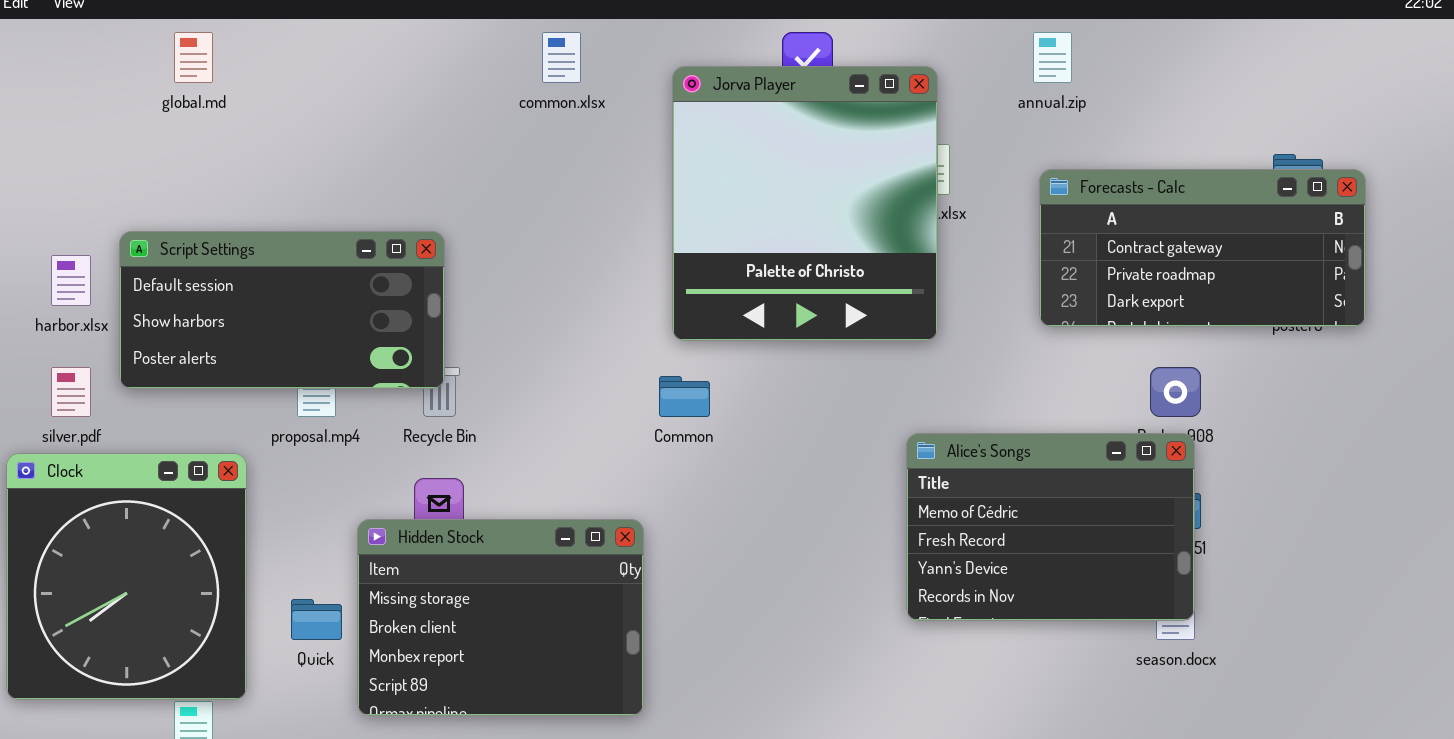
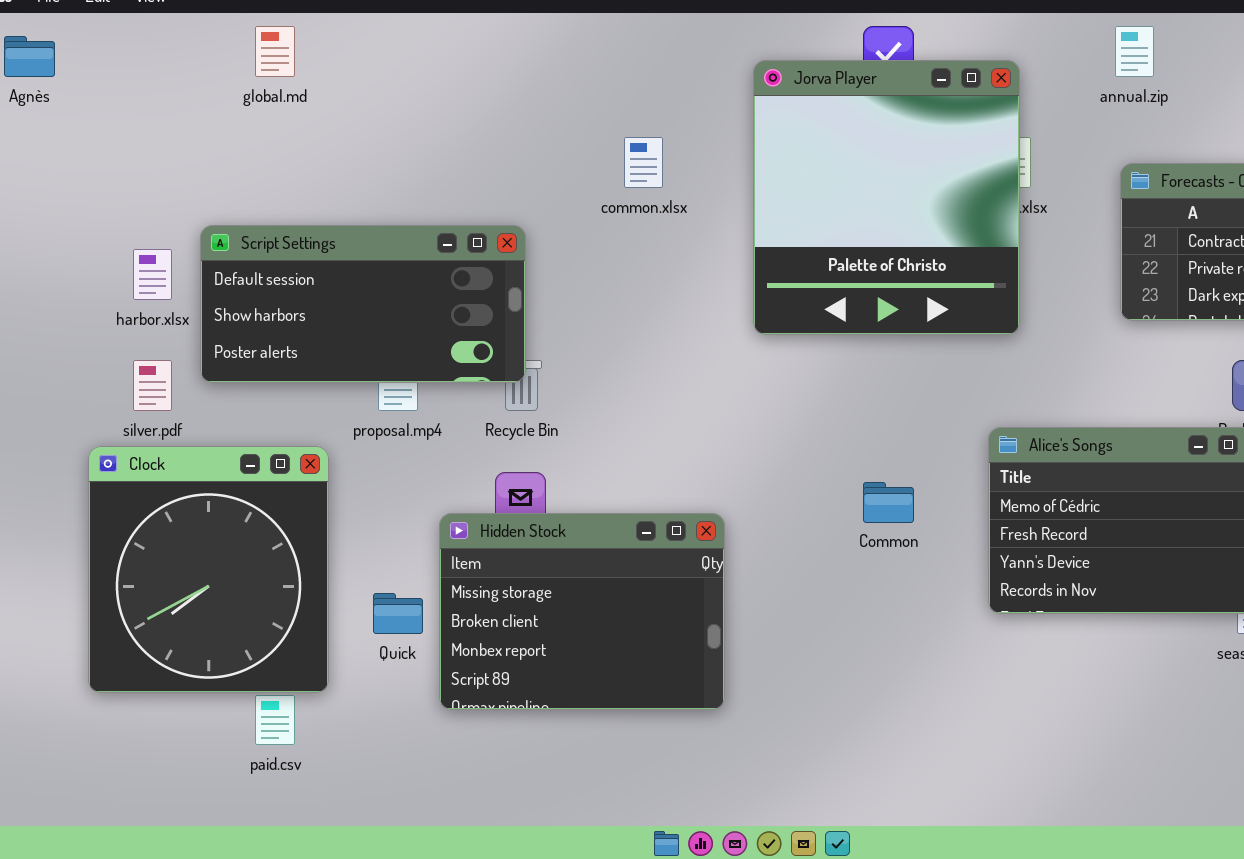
common.xlsx: [542,32,581,83] -> [624,137,663,188], moved
Common: [659,376,710,417] -> [863,482,914,523], moved

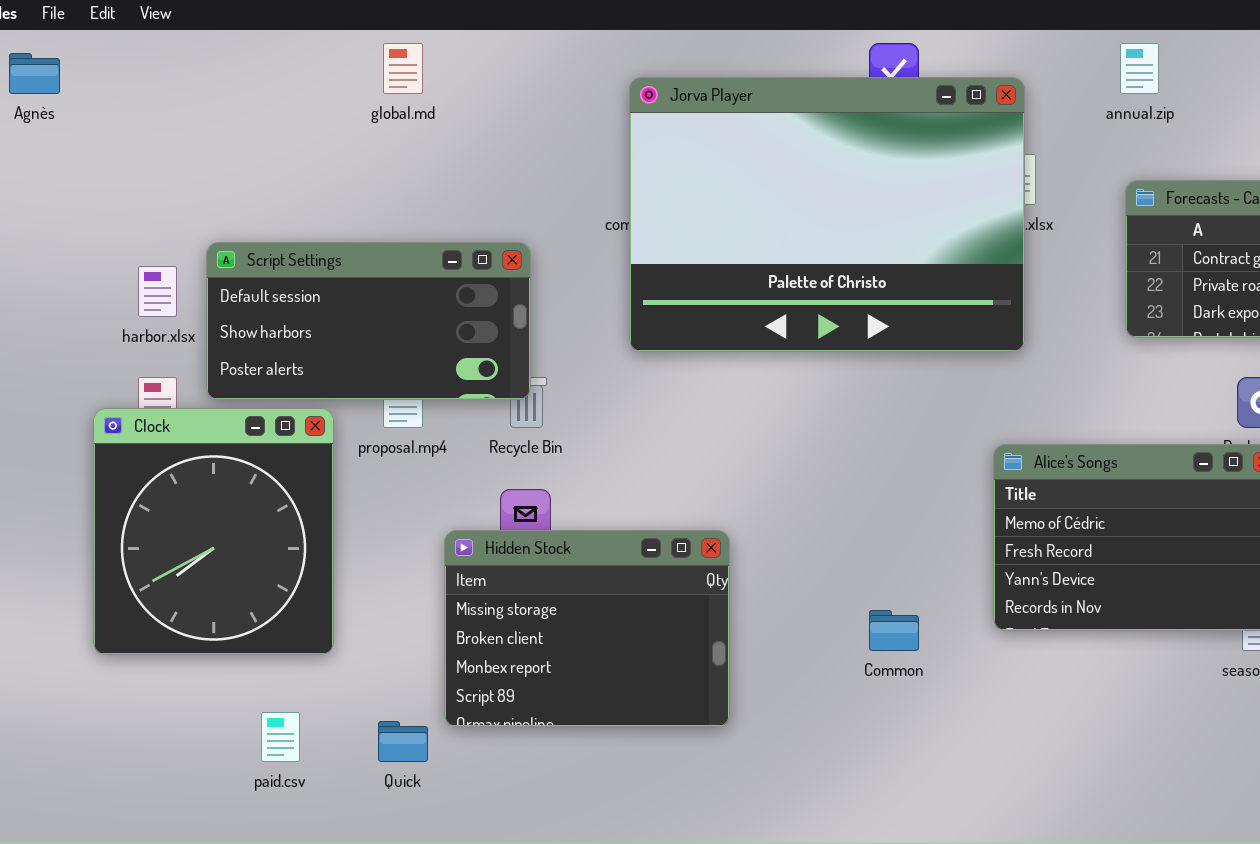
global.md: [255,26,295,77] -> [383,43,423,94], moved
Jorva Player: [753,60,1020,335] -> [629,77,1025,352], resized
Clock: [88,446,329,693] -> [93,408,334,655], moved
Common: [863,482,914,523] -> [869,610,919,651], moved
Quick: [373,593,423,634] -> [378,721,428,762], moved

